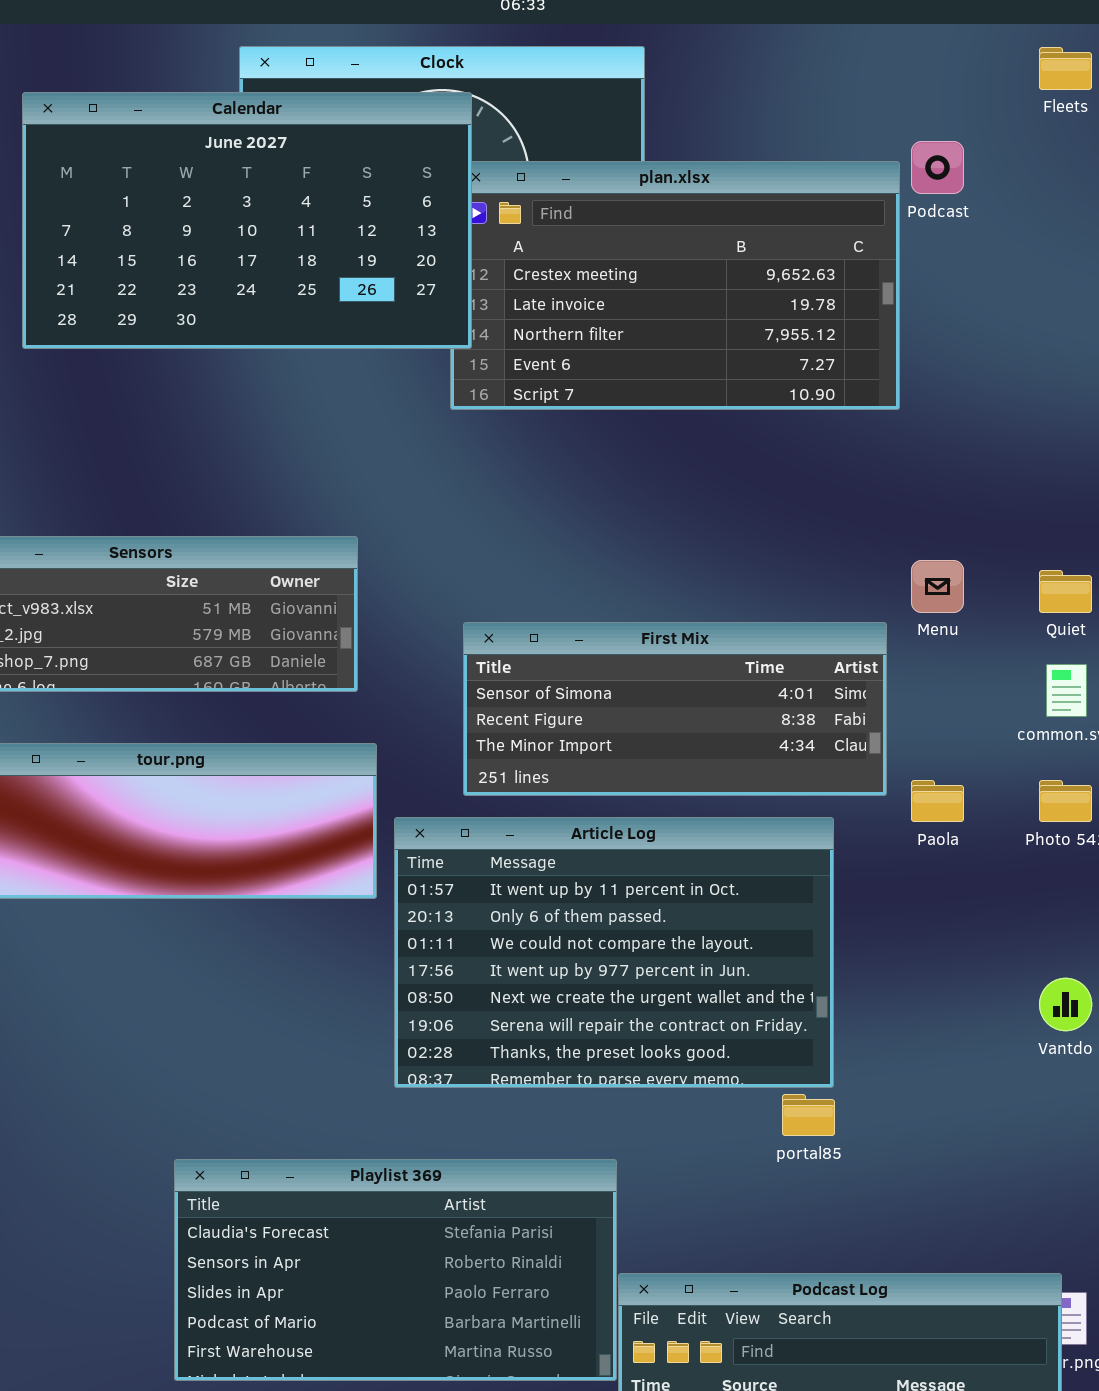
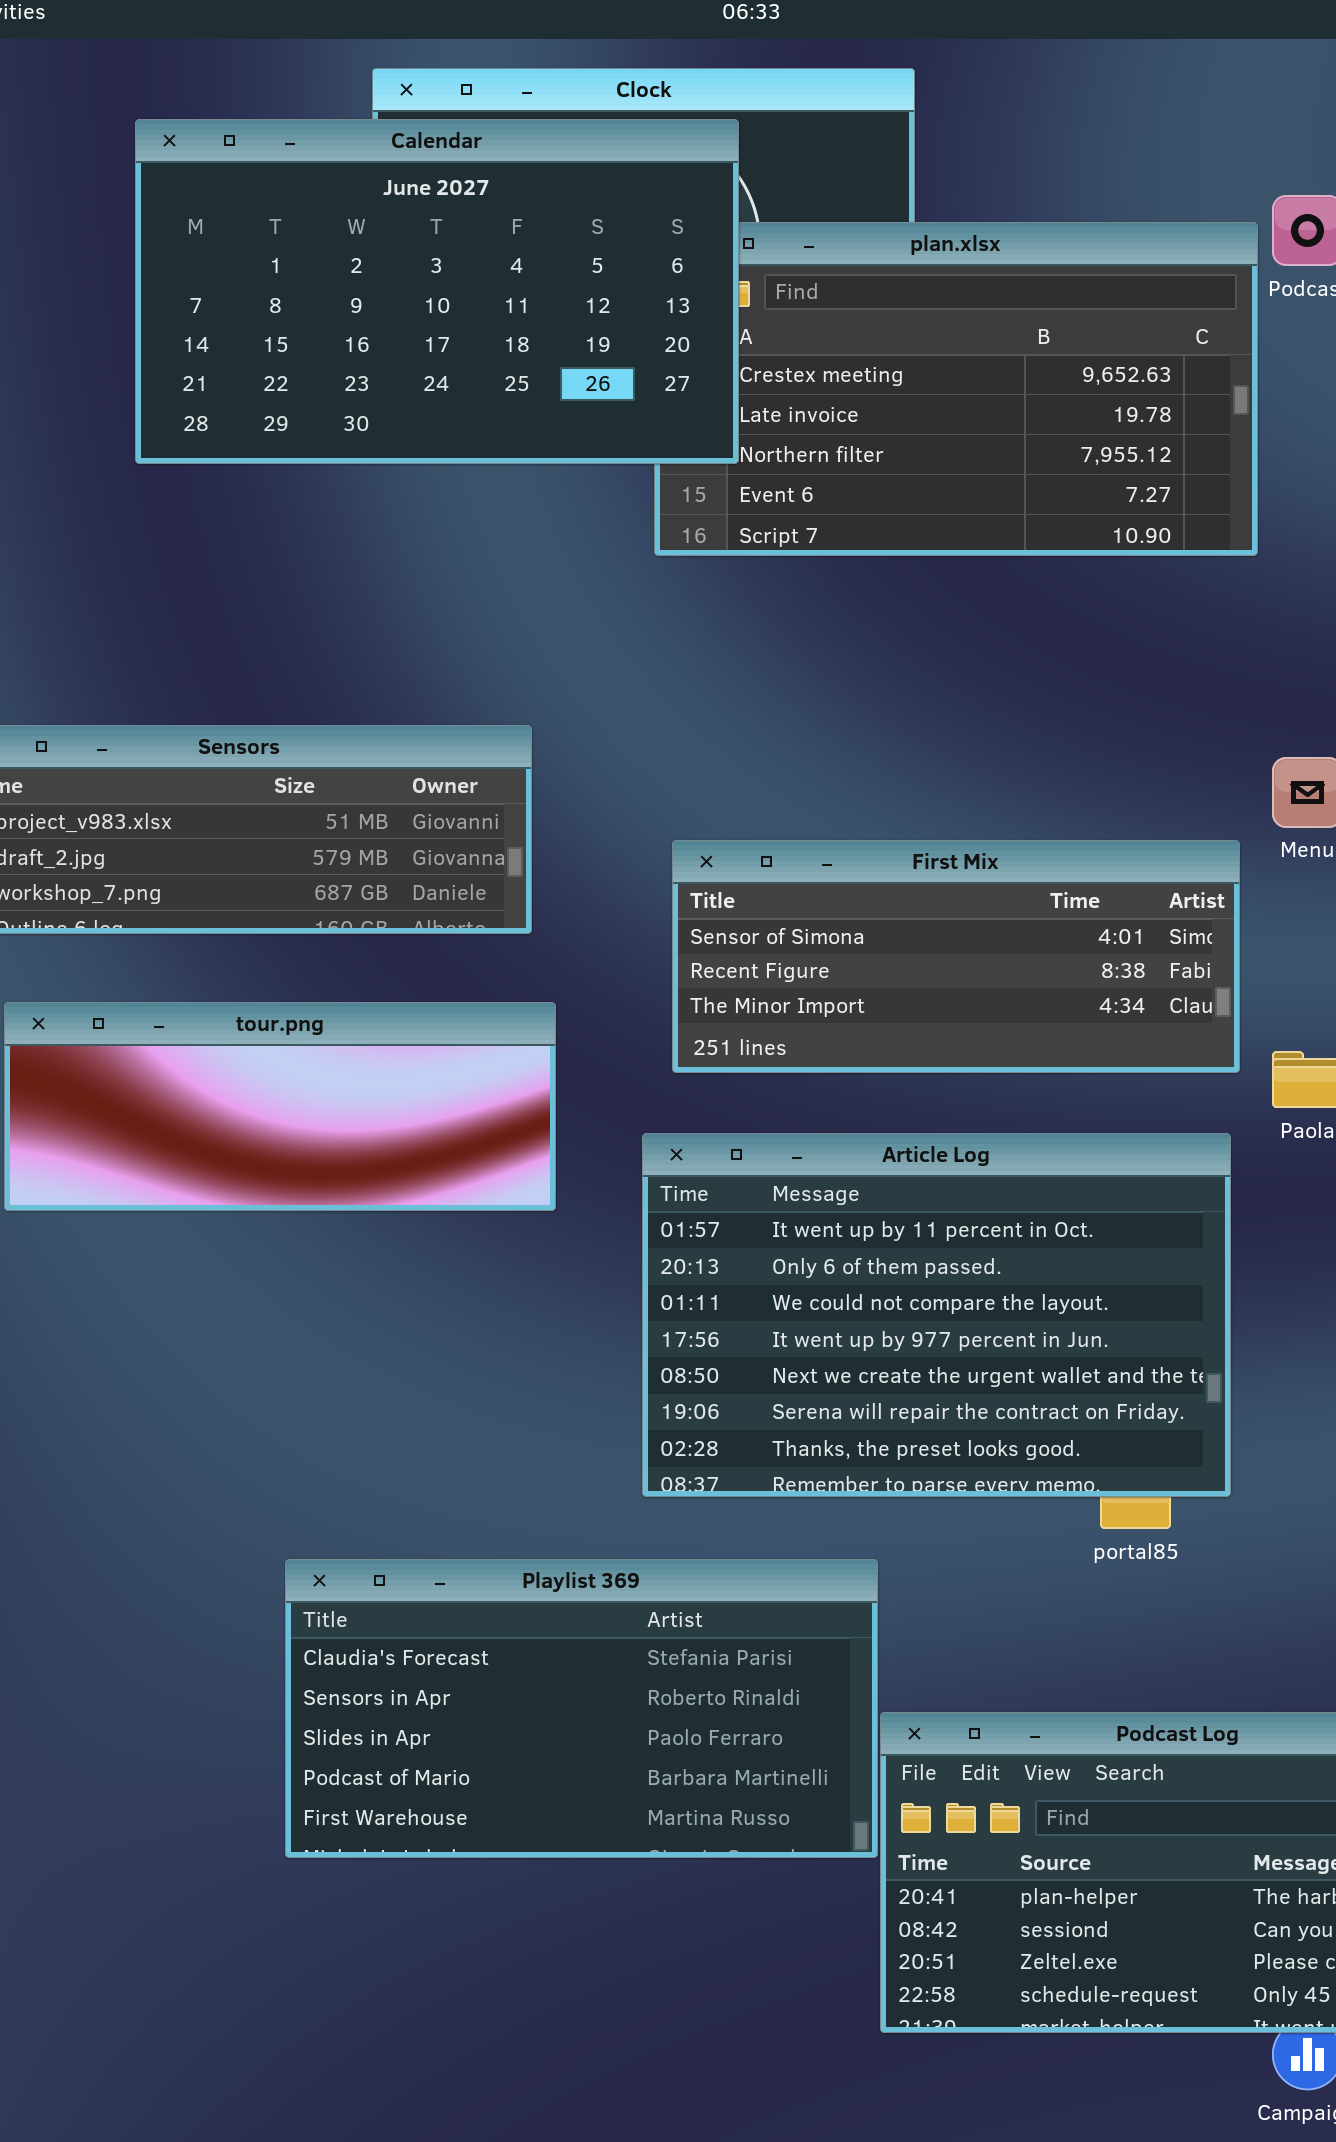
Calendar: [22,92,472,349] -> [135,119,739,464], moved
Article Log: [394,817,834,1088] -> [642,1133,1231,1497], moved

